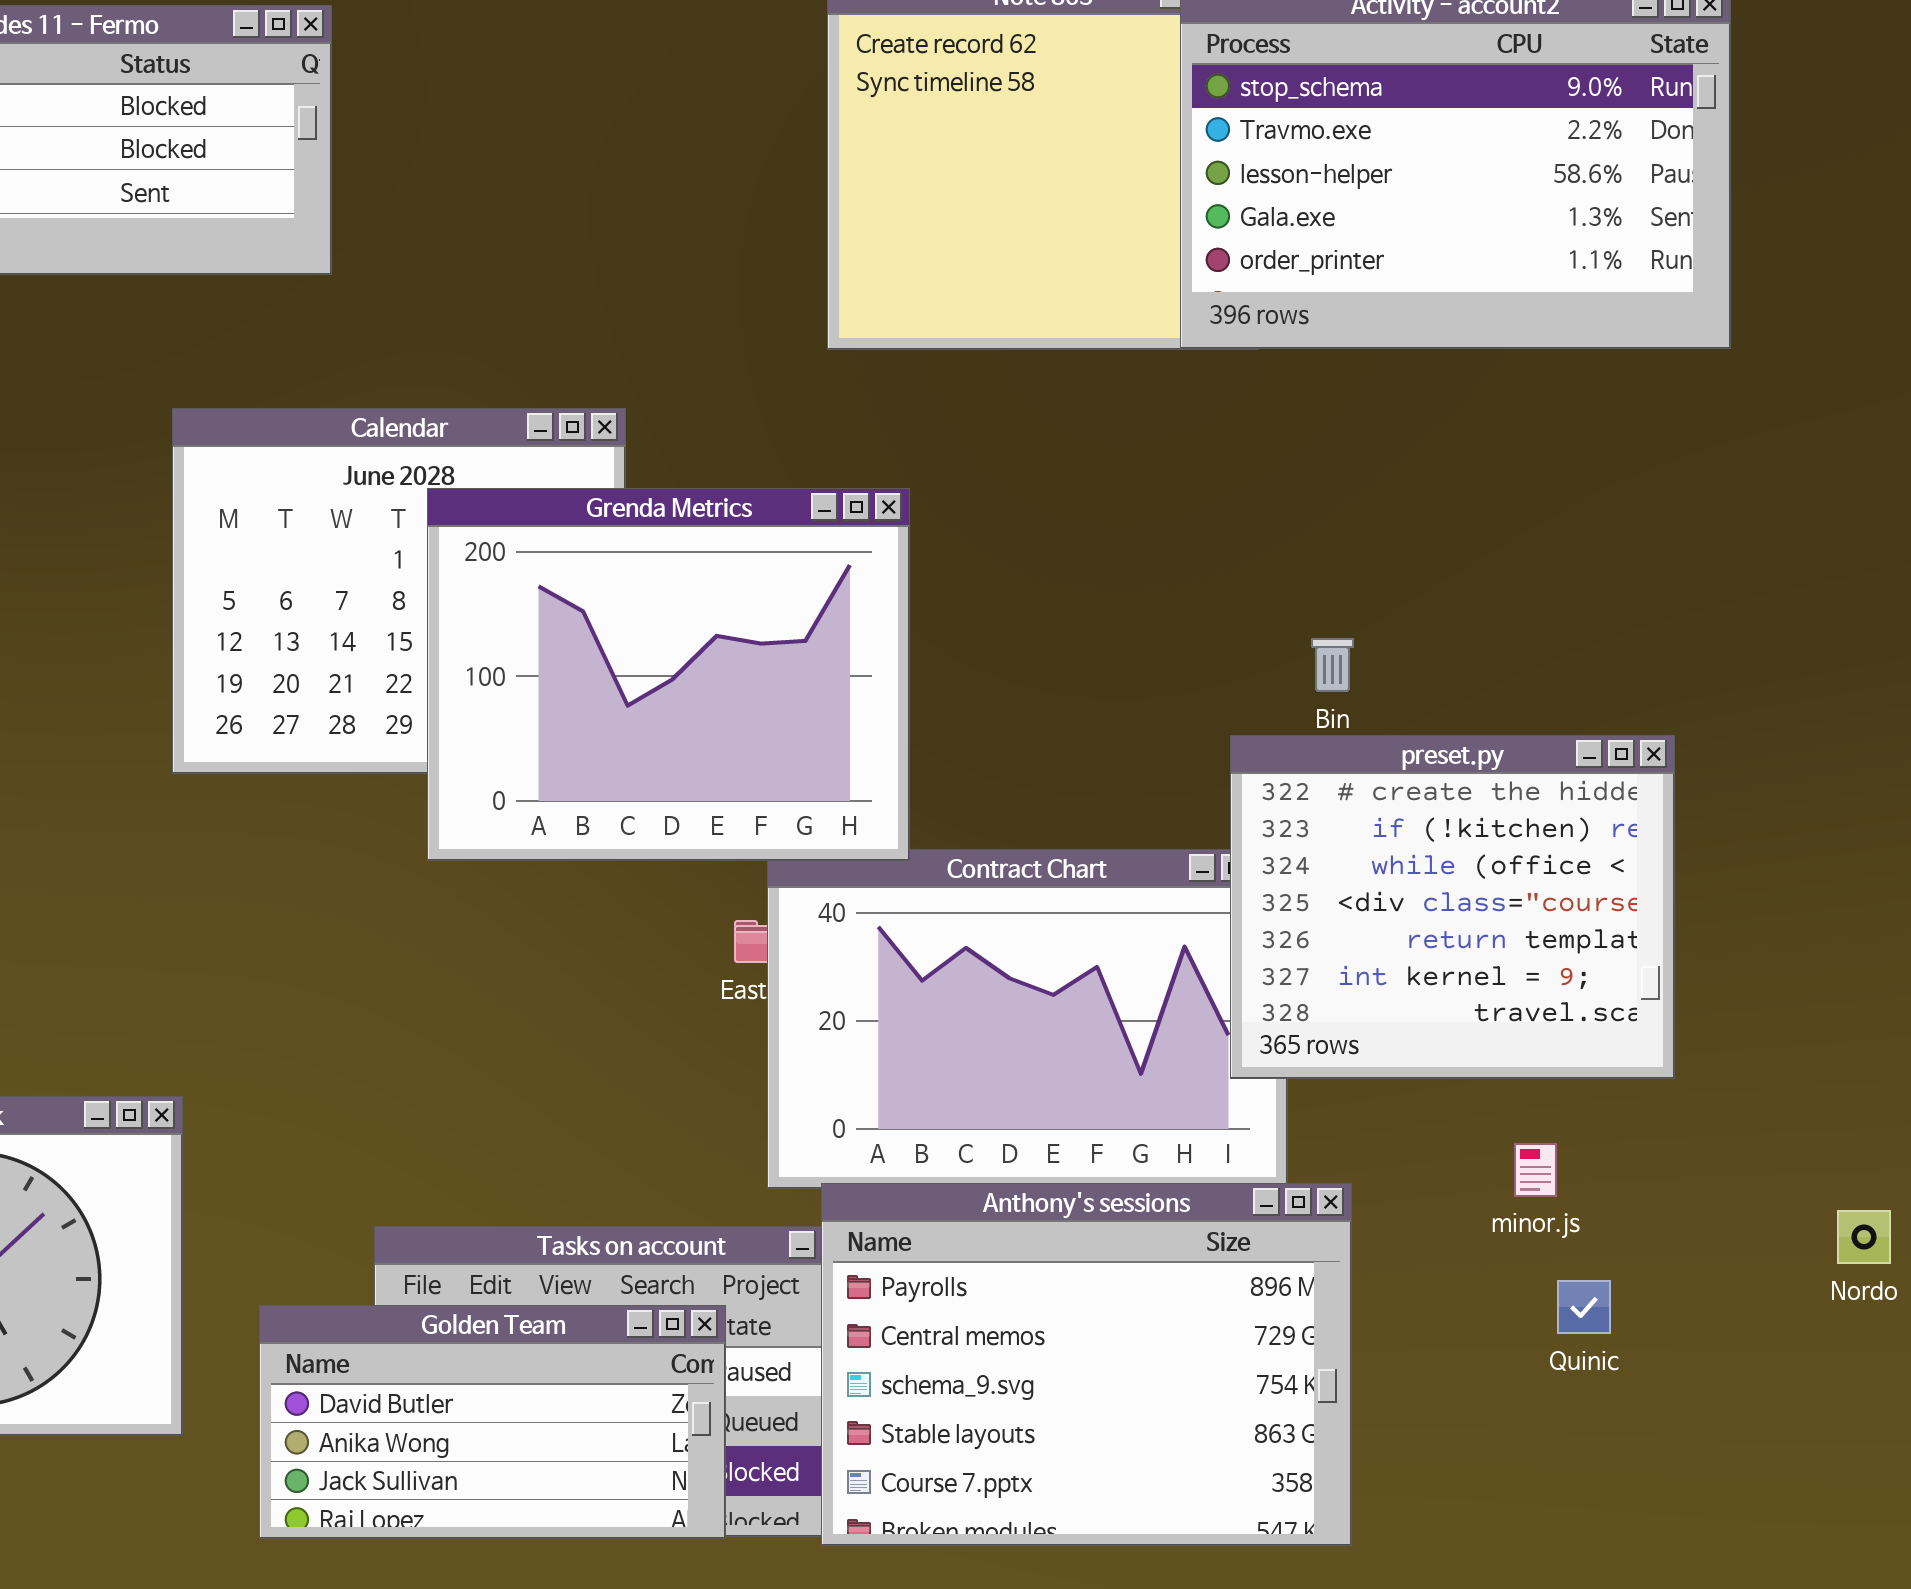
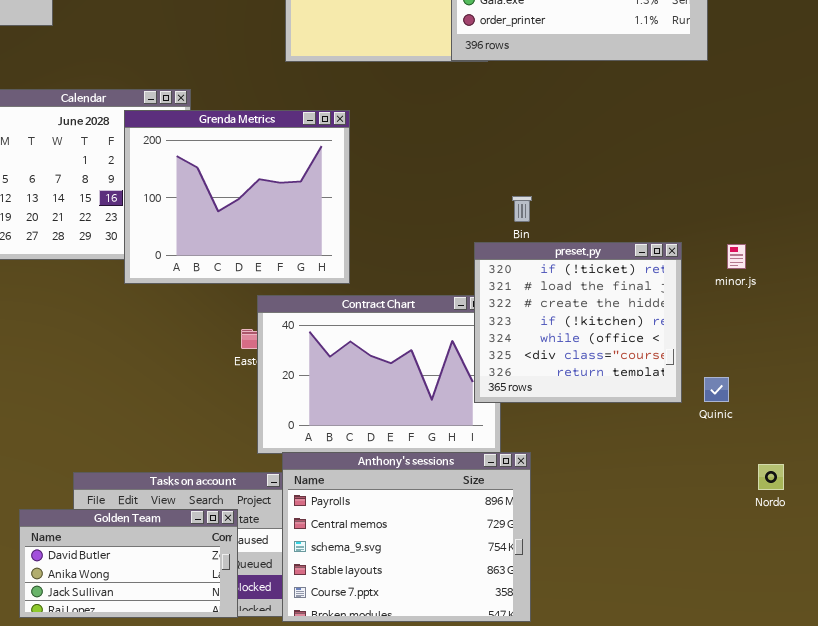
Grenda Metrics: [427,488,910,861] -> [124,110,350,284], moved
preset.py: [1230,735,1675,1079] -> [474,242,682,403], scrolled up 2 rows
minor.js: [1514,1143,1557,1197] -> [727,244,746,269], moved
Quinic: [1557,1280,1611,1334] -> [704,377,729,402], moved

